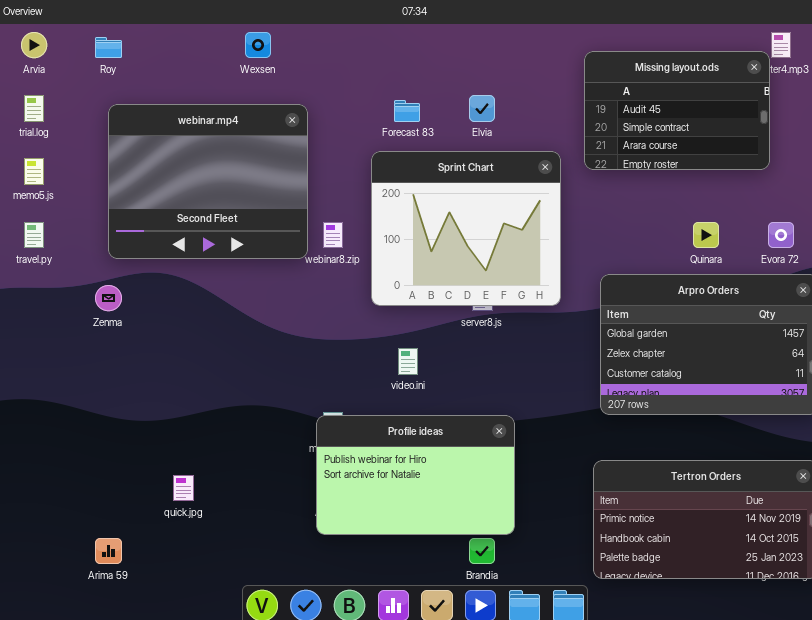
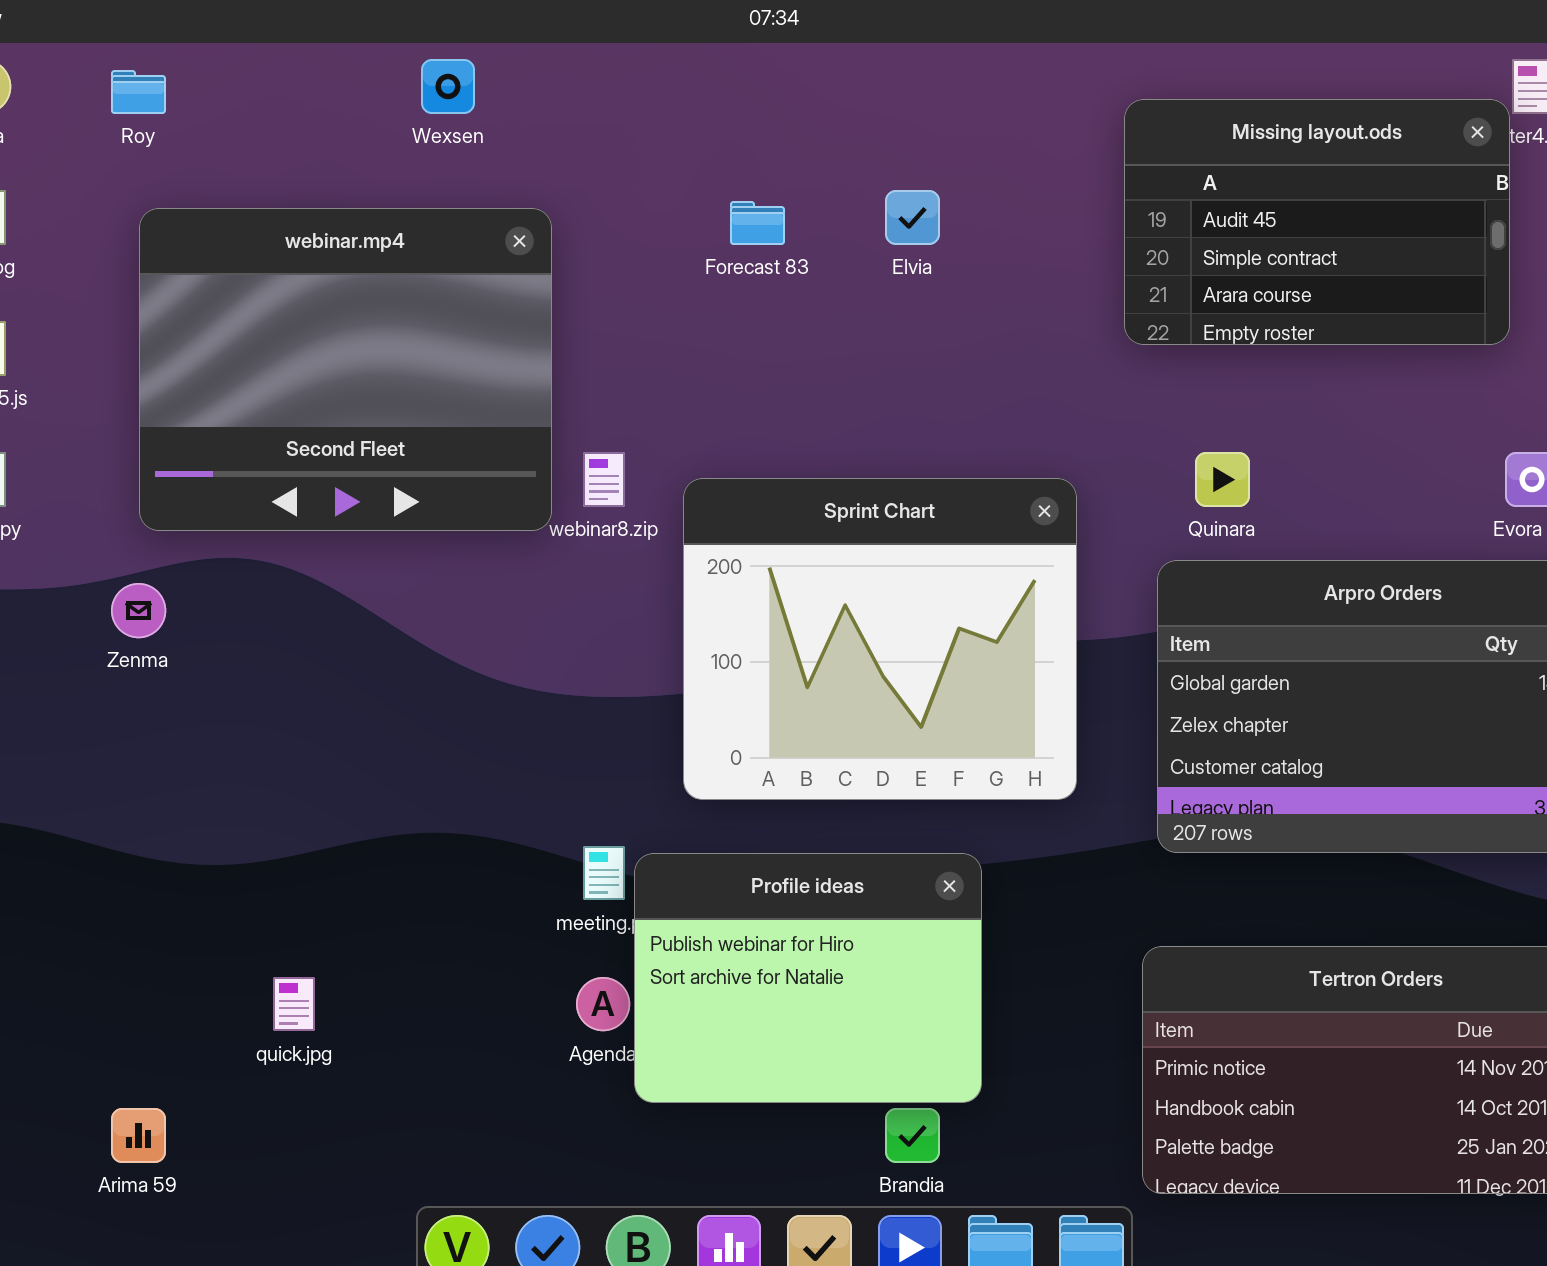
Sprint Chart: [371,151,561,306] -> [683,478,1077,800], moved
Quinara: [693,222,719,248] -> [1195,452,1250,507], moved
Profile ideas: [316,415,515,535] -> [634,853,982,1103], resized

